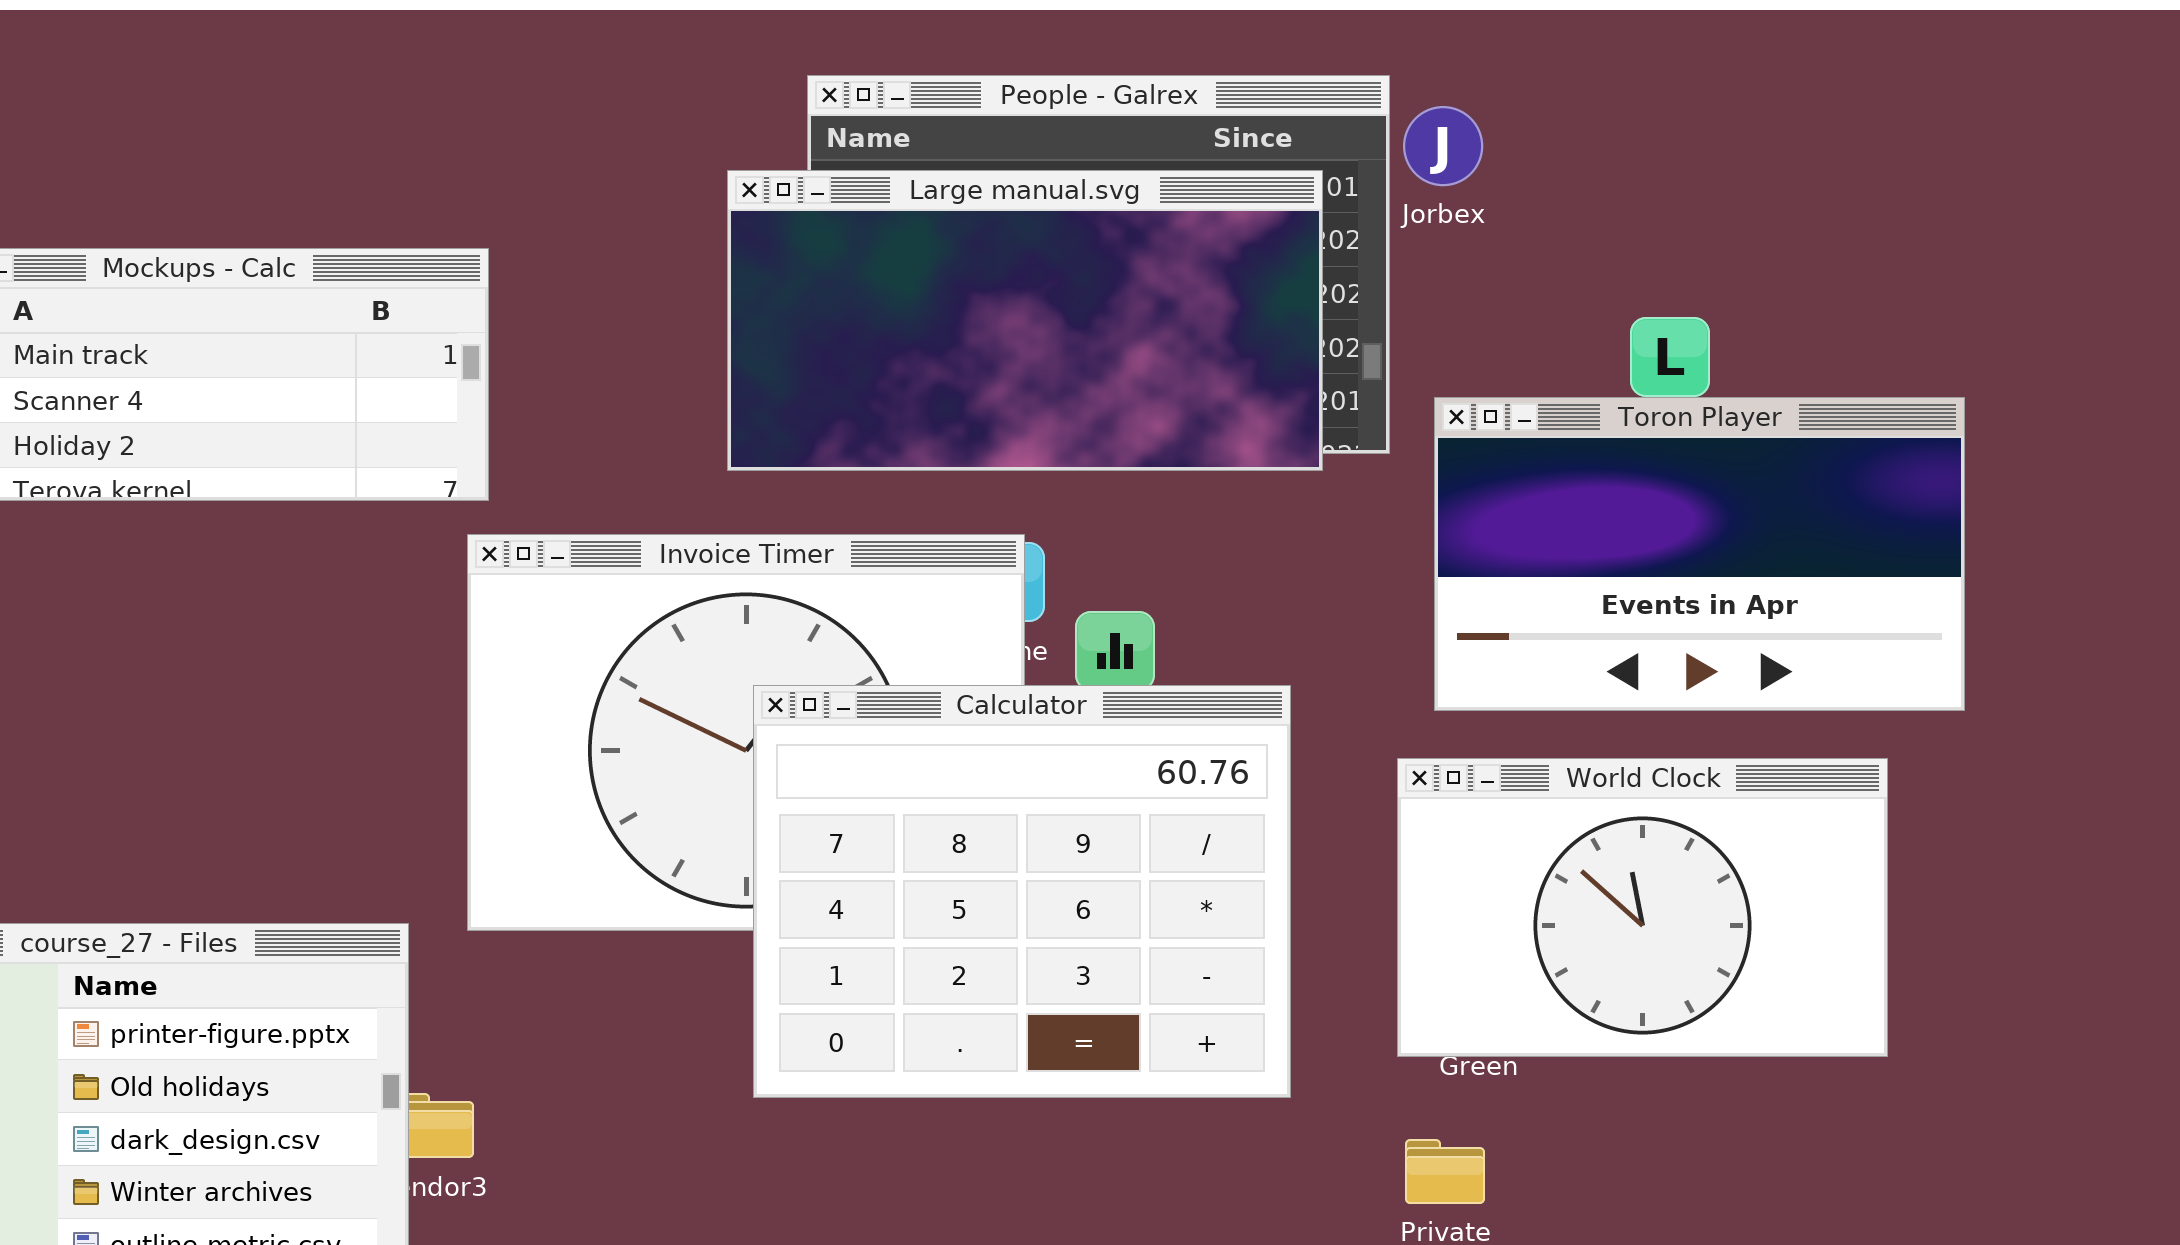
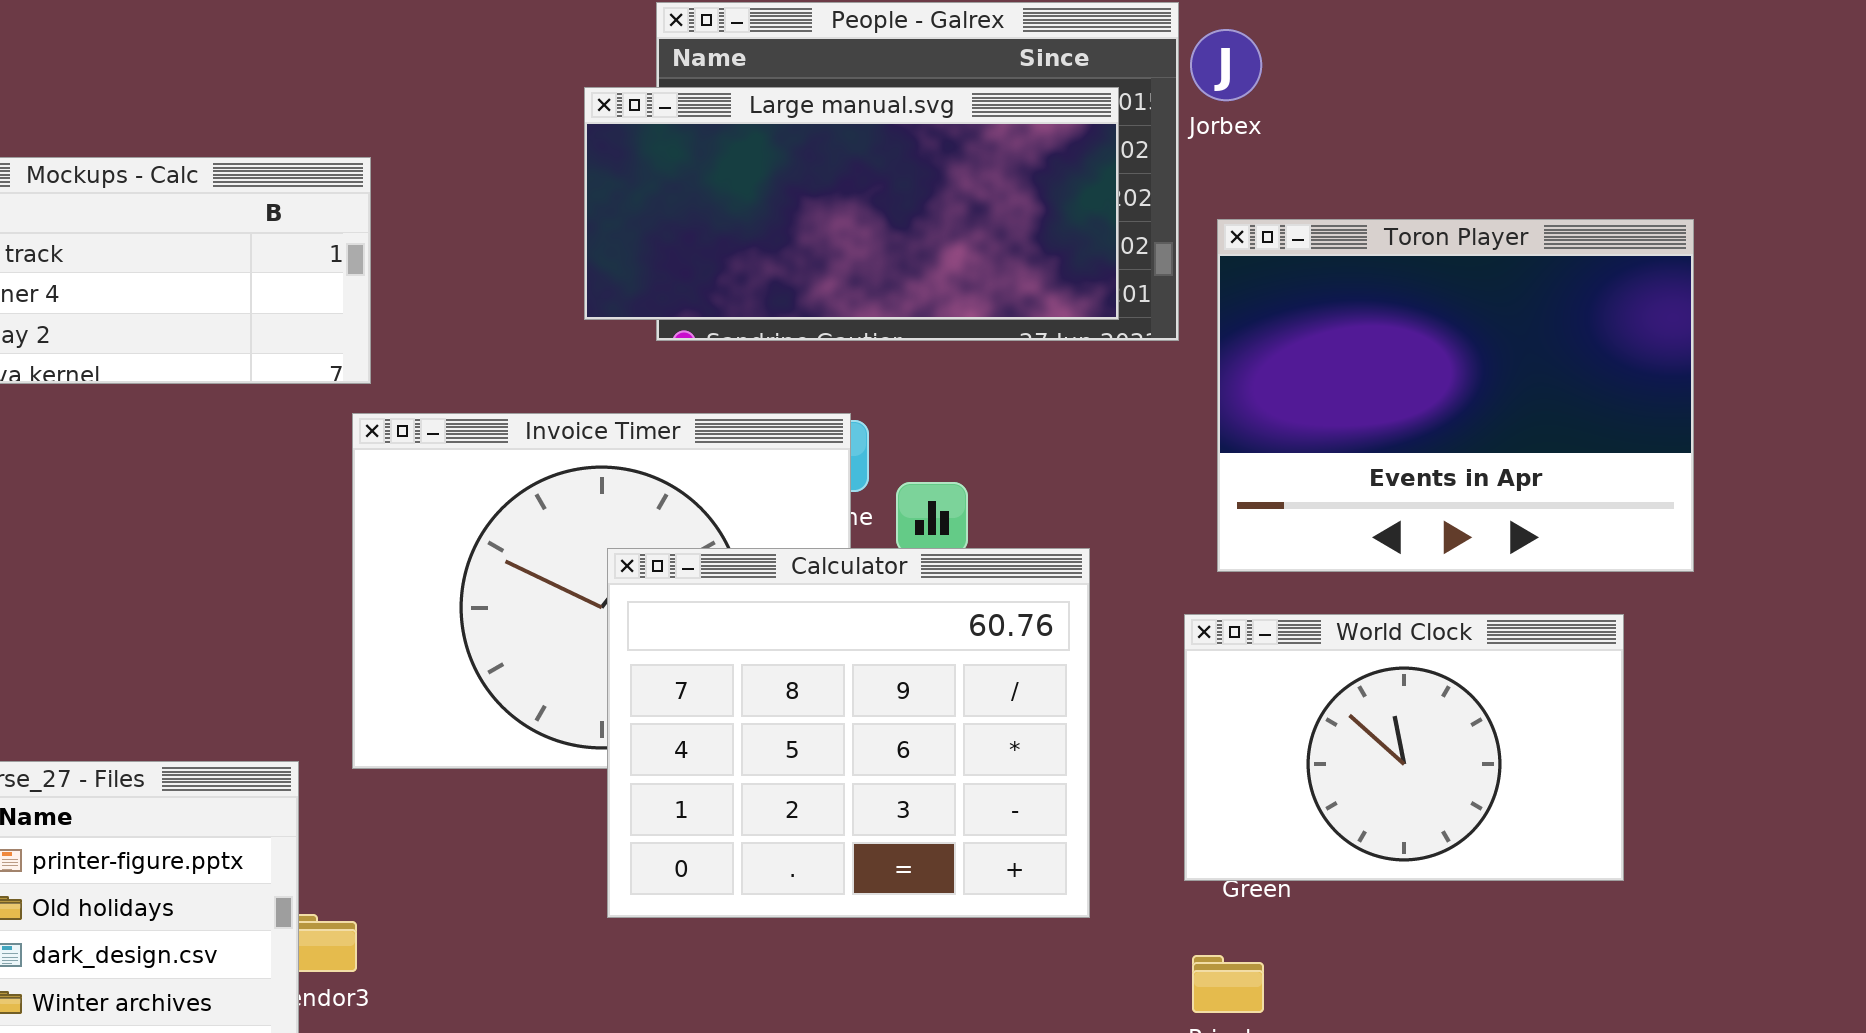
Large manual.svg: [727,170,1323,471] -> [584,87,1119,320], resized
Toron Player: [1434,397,1965,711] -> [1217,219,1694,572], resized

